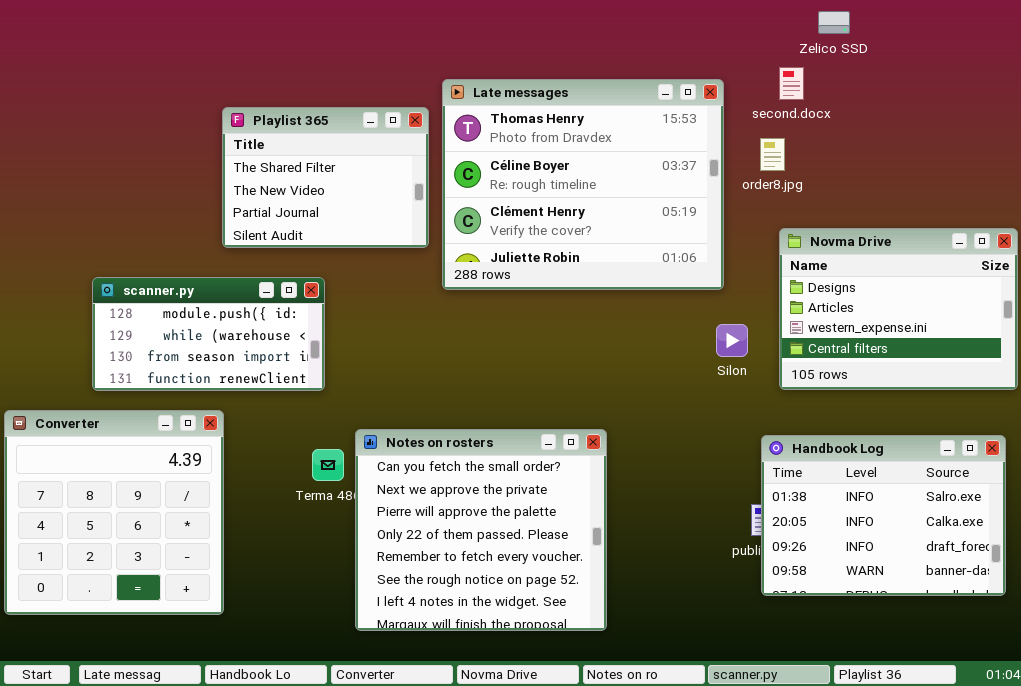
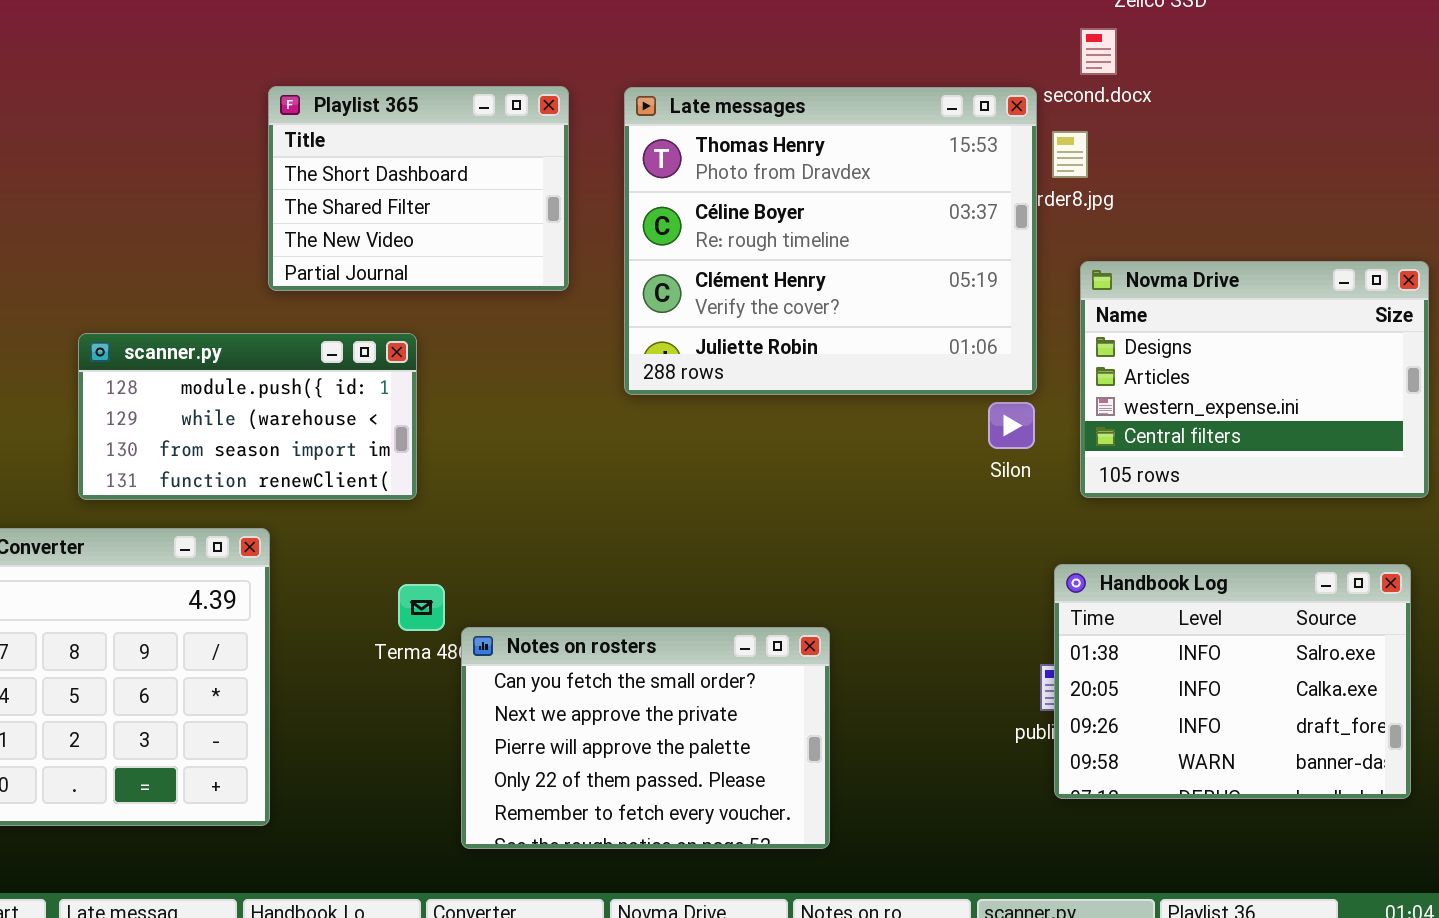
Late messages: [442,79,724,290] -> [624,87,1037,395], moved
Playlist 365: [222,107,429,248] -> [268,86,569,291], scrolled up 1 row
Notes on rosters: [355,429,607,631] -> [461,627,830,849], resized

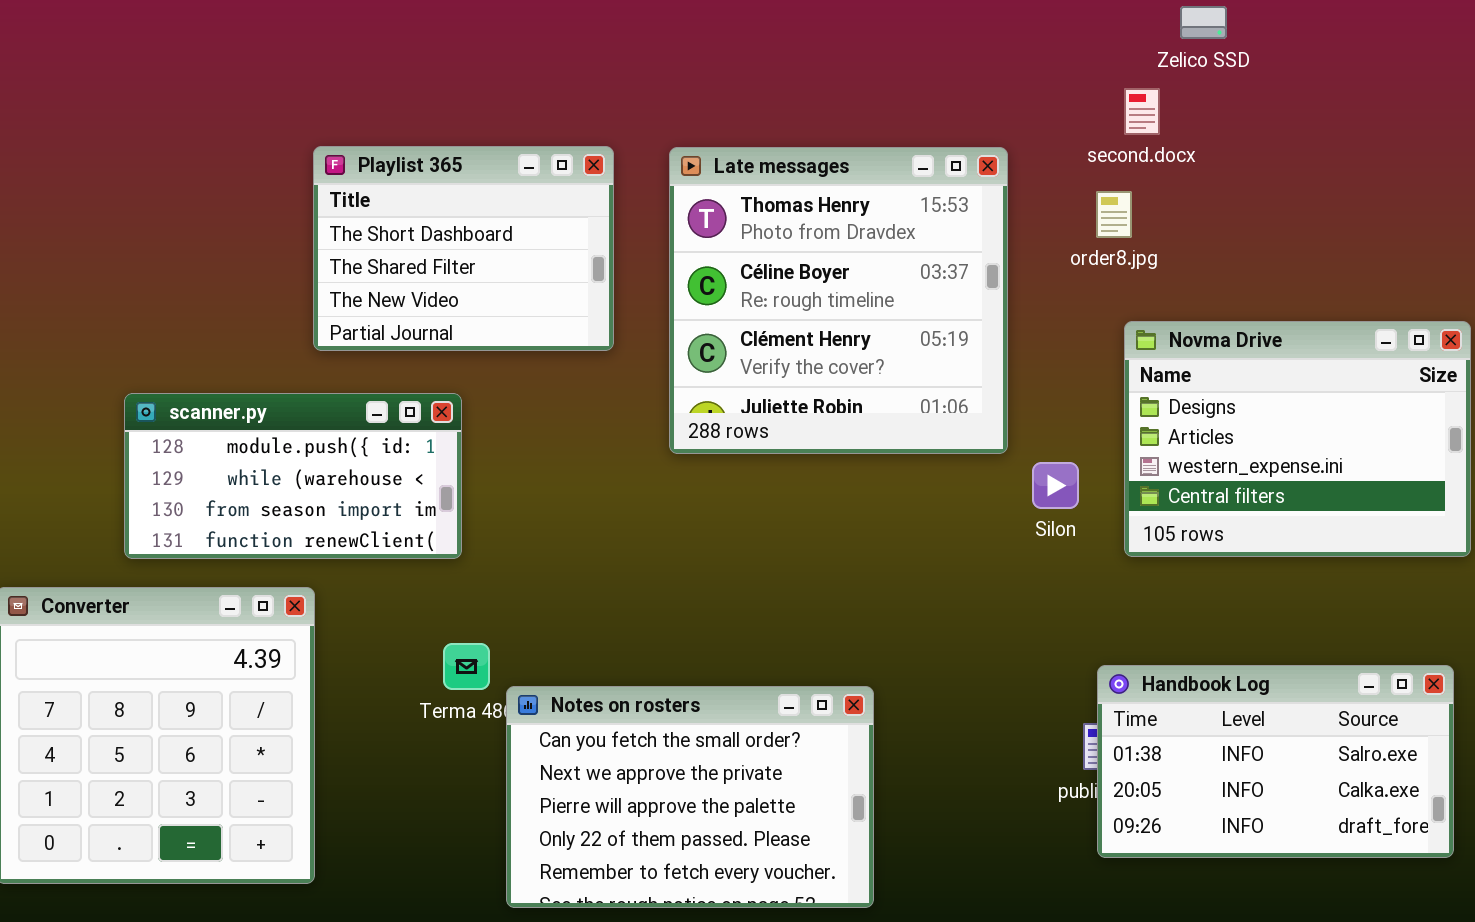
Late messages: [624,87,1037,395] -> [669,147,1008,454], resized
Handbook Log: [1054,564,1411,799] -> [1097,665,1454,858], resized

